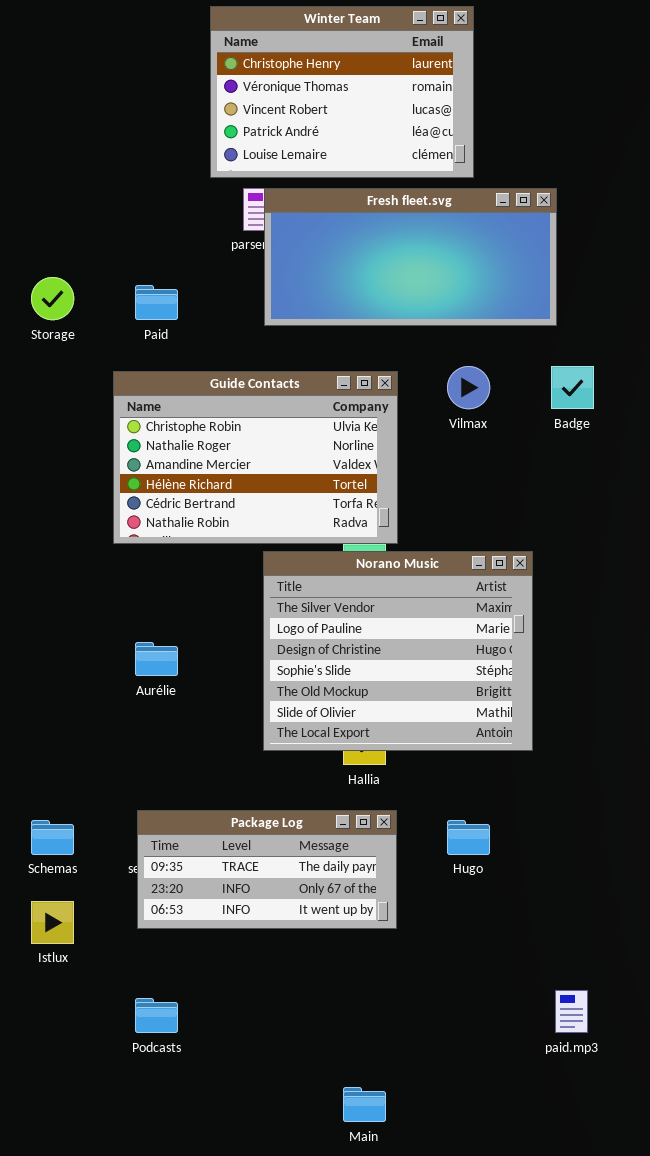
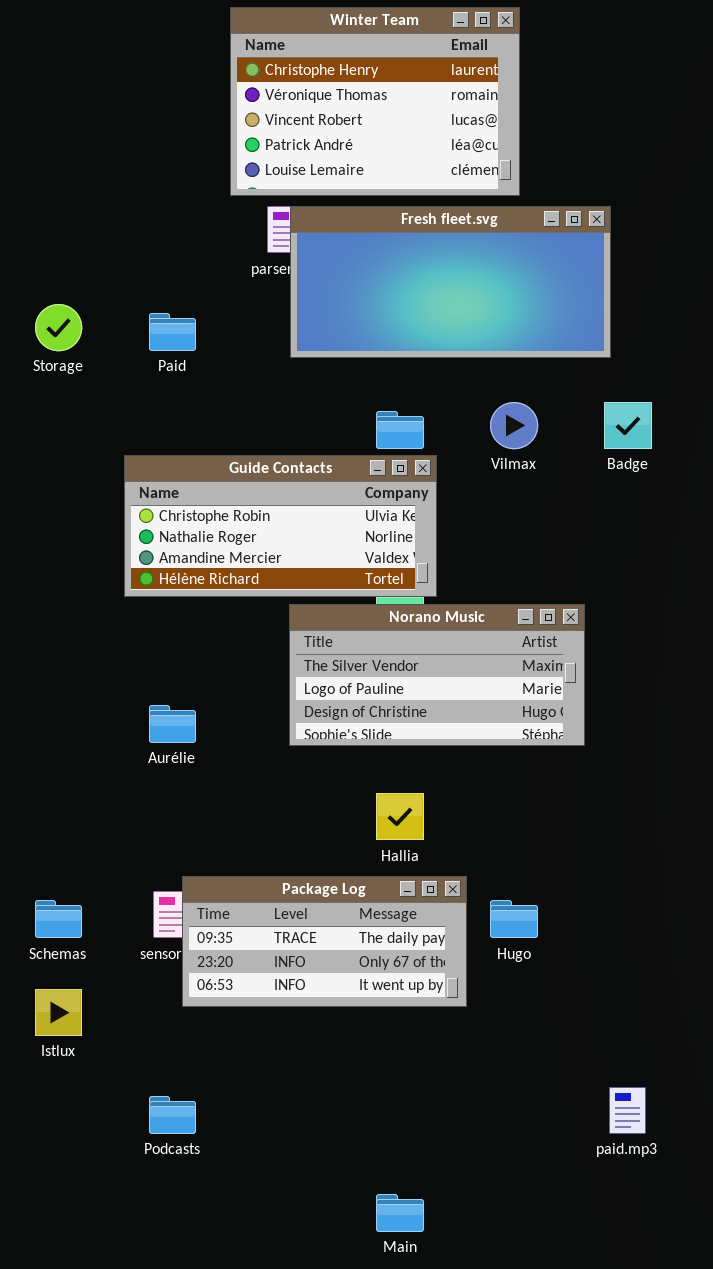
Guide Contacts: [113,371,398,544] -> [124,455,437,597], resized
Norano Music: [263,551,533,751] -> [289,604,585,746], resized
Package Log: [137,810,397,929] -> [182,876,467,1007], moved

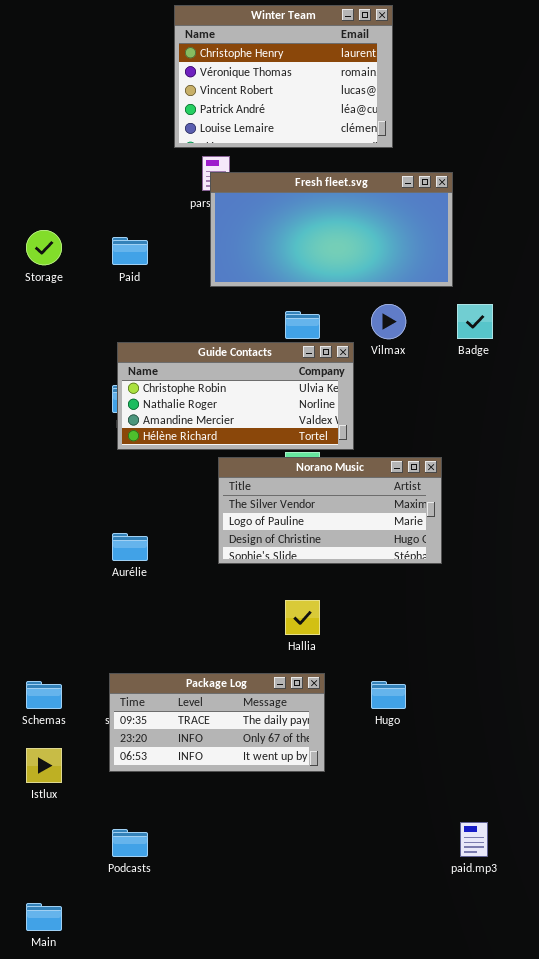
Fresh fleet.svg: [290,206,611,358] -> [210,172,453,287], moved
Guide Contacts: [124,455,437,597] -> [117,342,354,450], moved
Package Log: [182,876,467,1007] -> [109,673,325,772], moved
Main: [376,1194,424,1232] -> [26,903,62,931], moved

